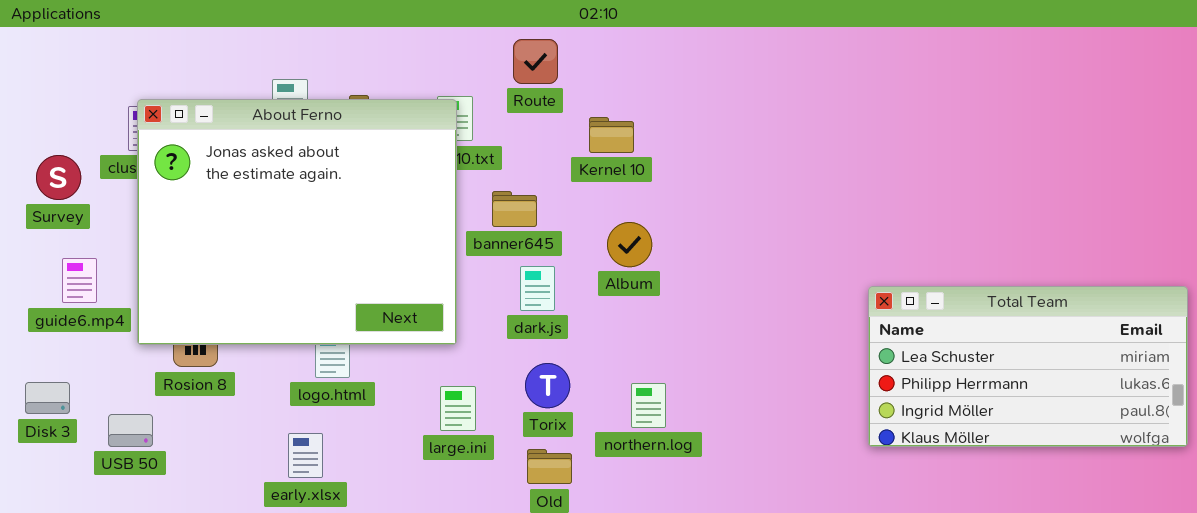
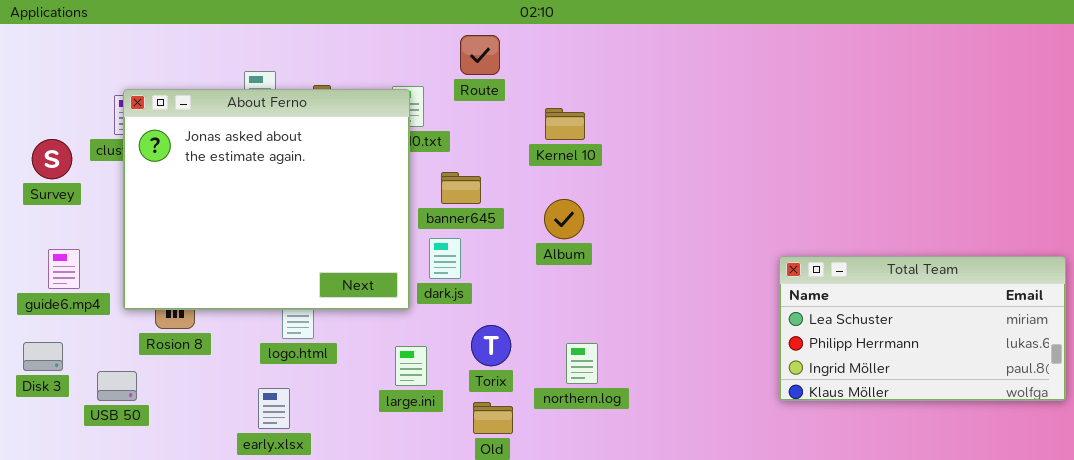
Kernel 10: [589,117,634,153] -> [545,108,585,140], moved
guide6.mp4: [62,258,97,303] -> [48,249,80,289], moved
dark.js: [520,266,555,311] -> [429,238,461,279], moved

